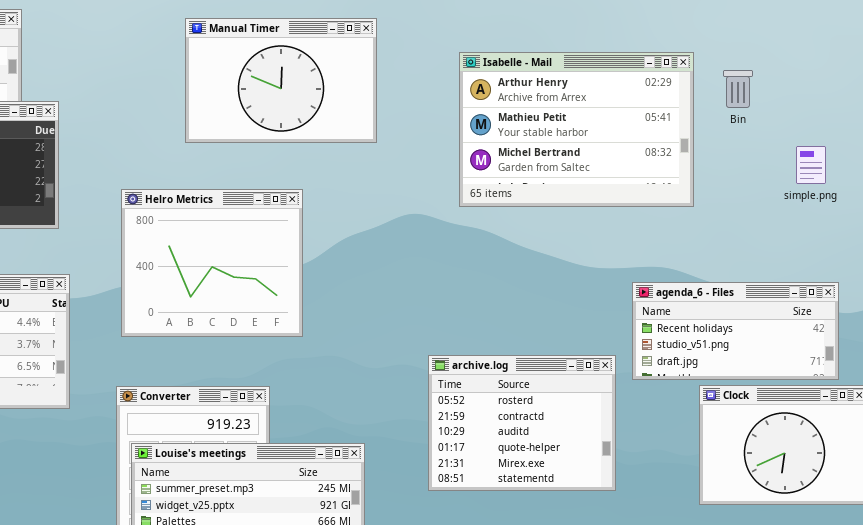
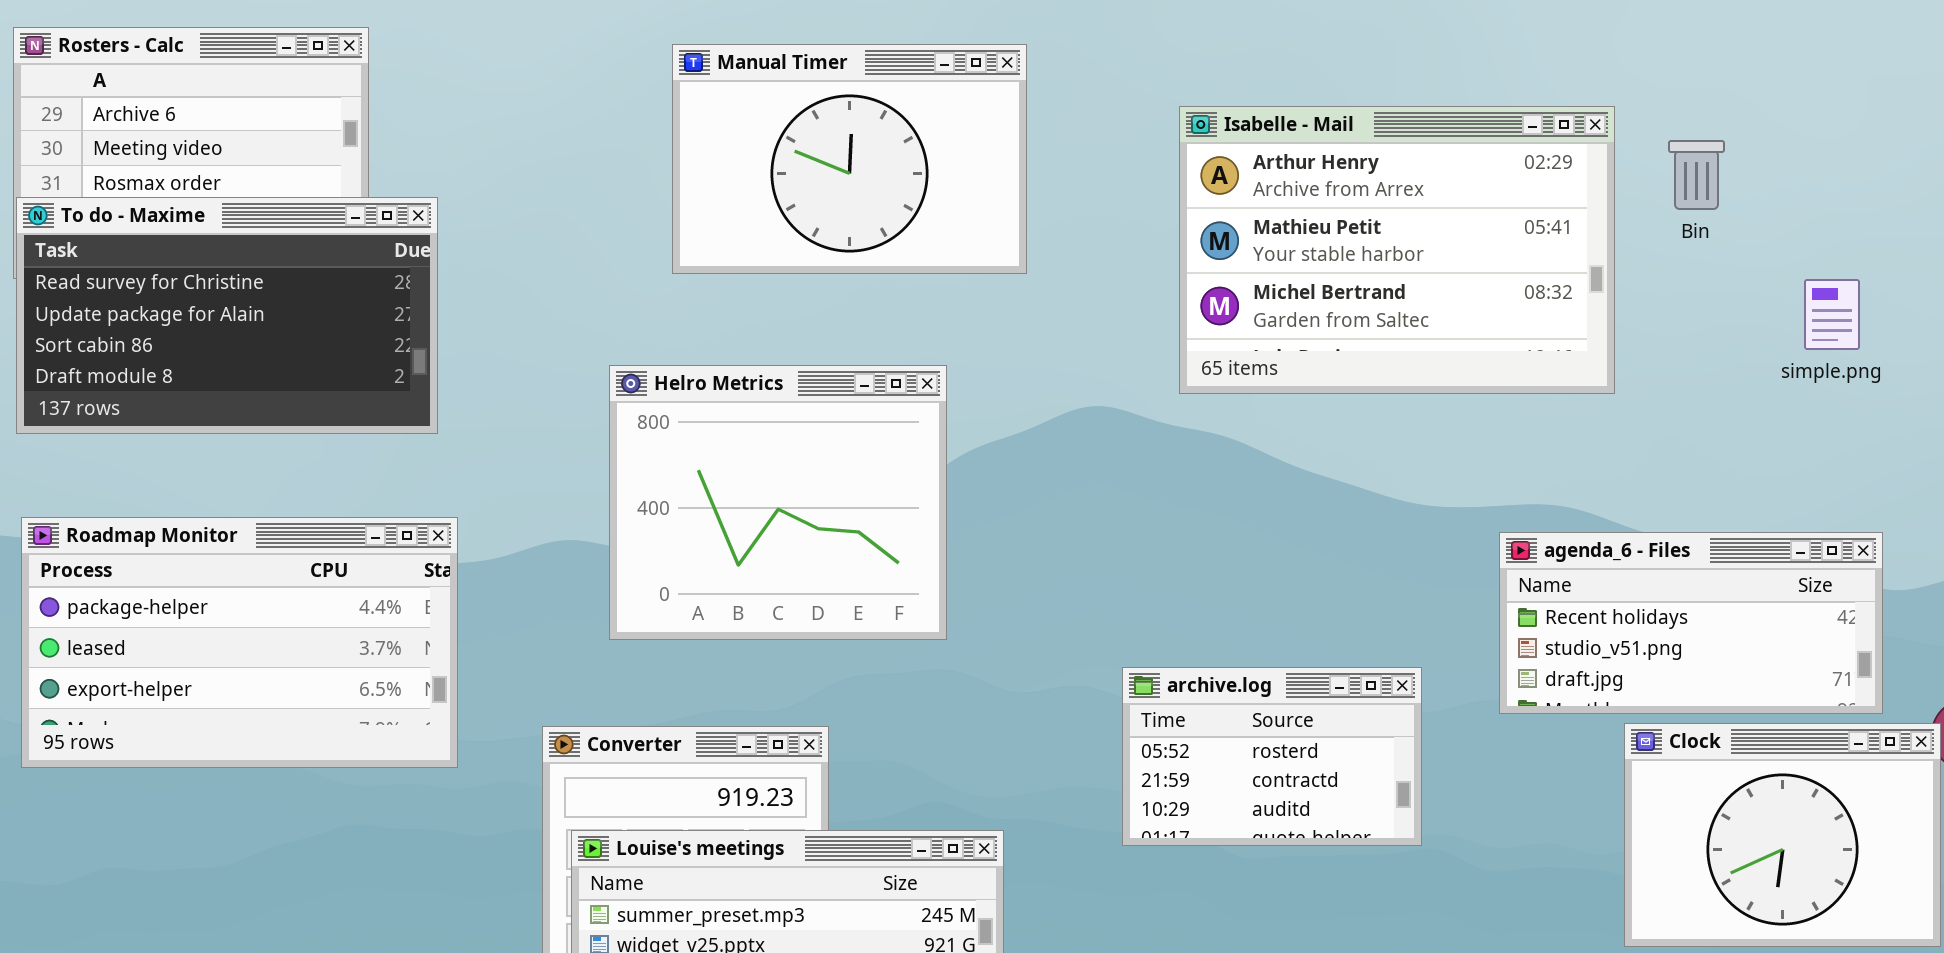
Helro Metrics: [121,189,303,337] -> [609,365,947,640], moved
archive.log: [428,355,616,491] -> [1122,667,1422,846], resized

